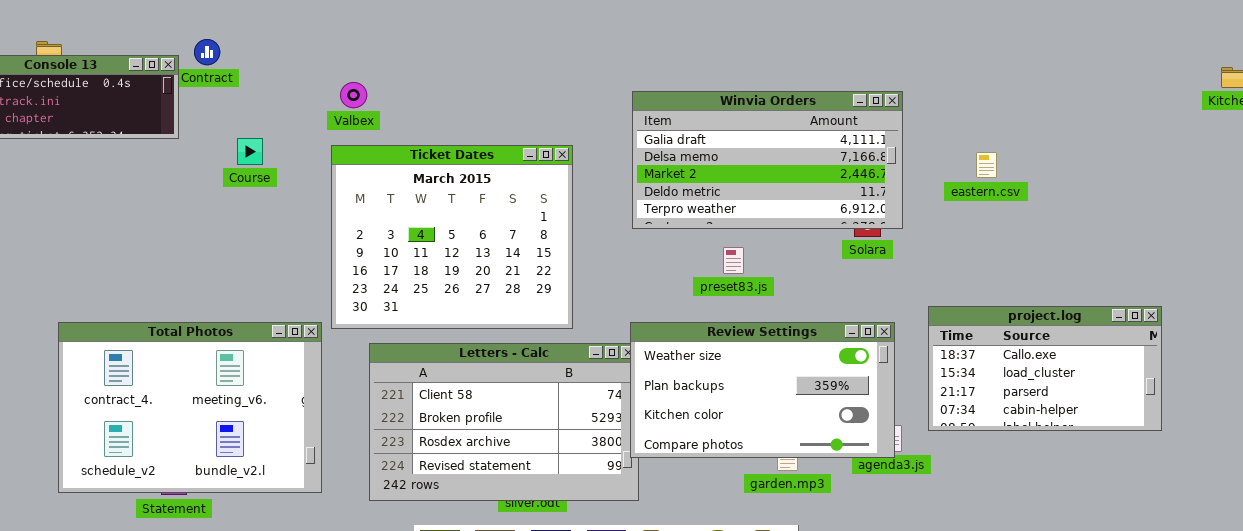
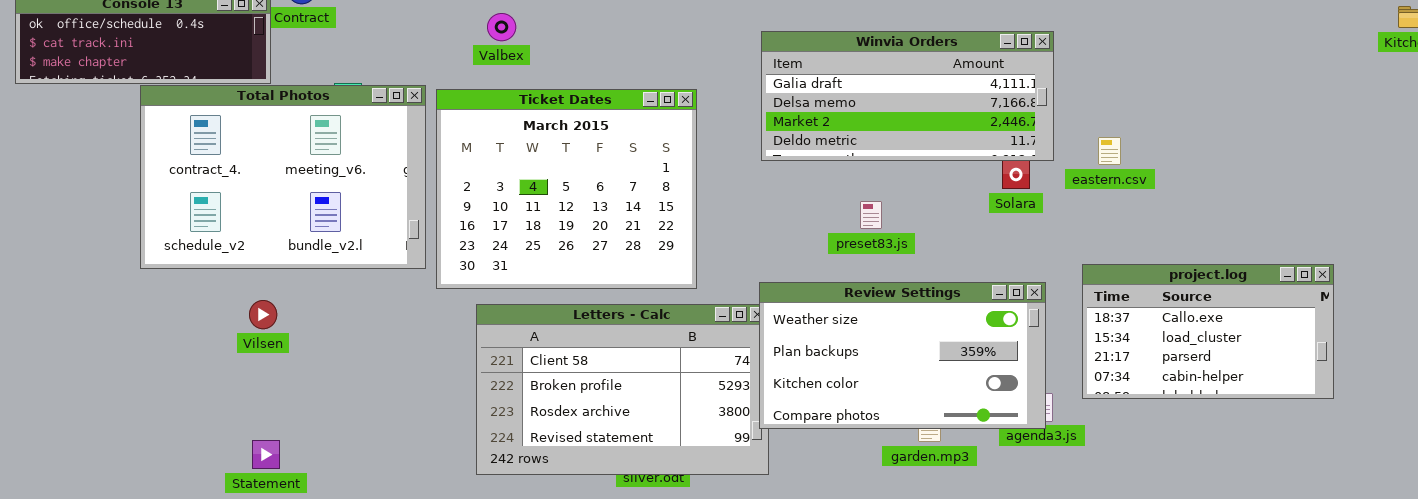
Valbex: [340,82,367,108] -> [487,13,516,41], moved
Winvia Orders: [632,91,903,229] -> [761,31,1054,161], resized
eastern.csv: [976,152,997,178] -> [1098,137,1121,165], moved
Total Photos: [58,322,322,493] -> [140,85,426,269], moved

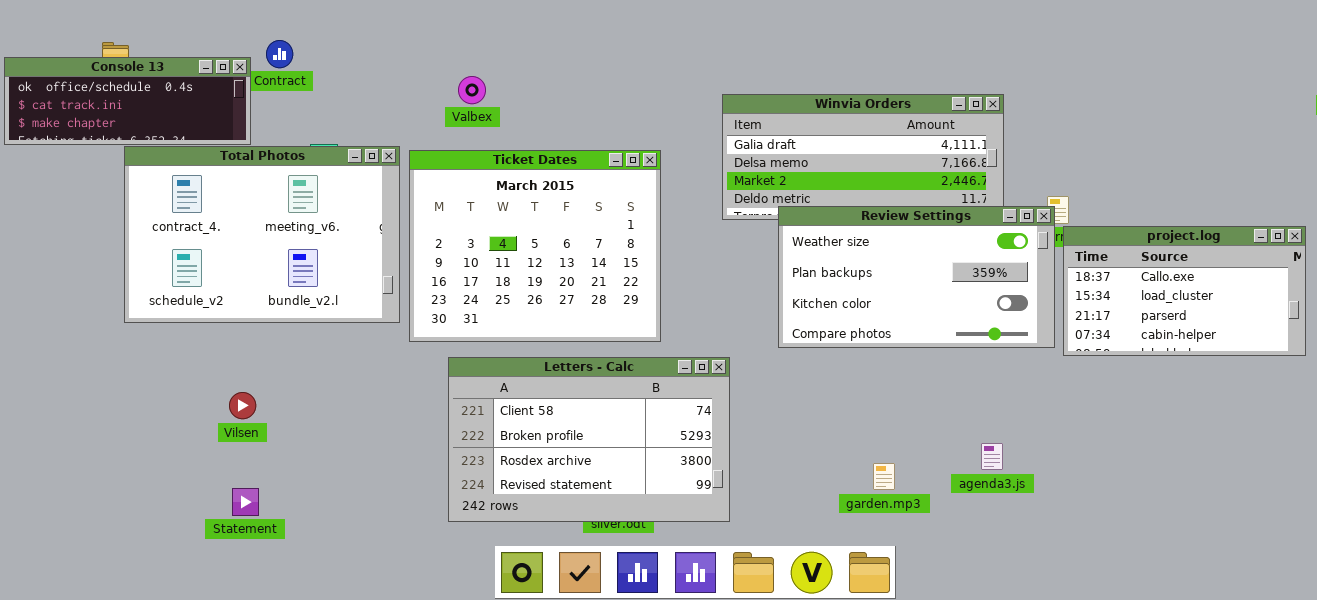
project.log: [1082,264,1334,399] -> [1063,226,1306,356], moved
Review Settings: [759,282,1046,429] -> [778,206,1055,348], moved
Vilsen: [249,300,277,329] -> [229,392,256,419], moved

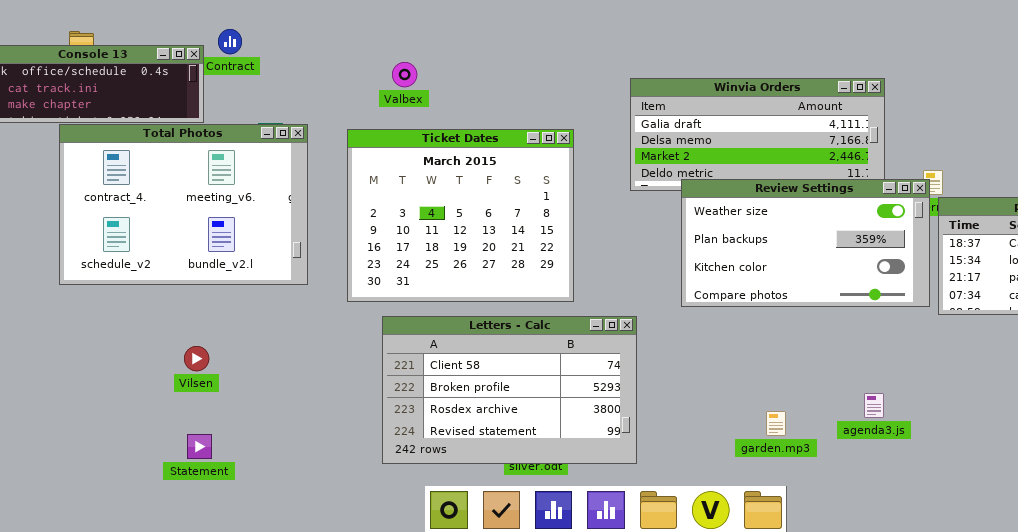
Total Photos: [124,146,400,323] -> [59,124,308,285], moved

